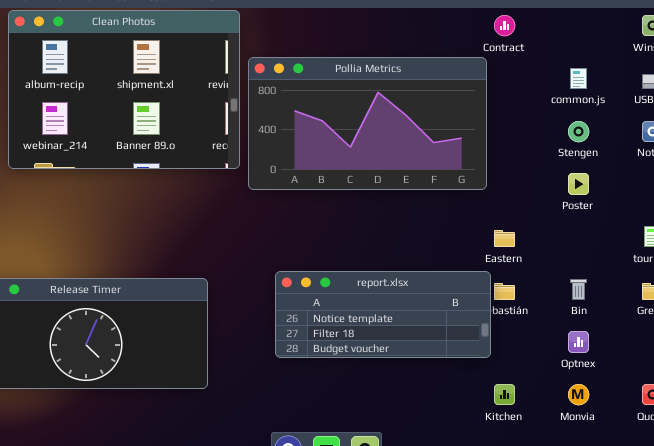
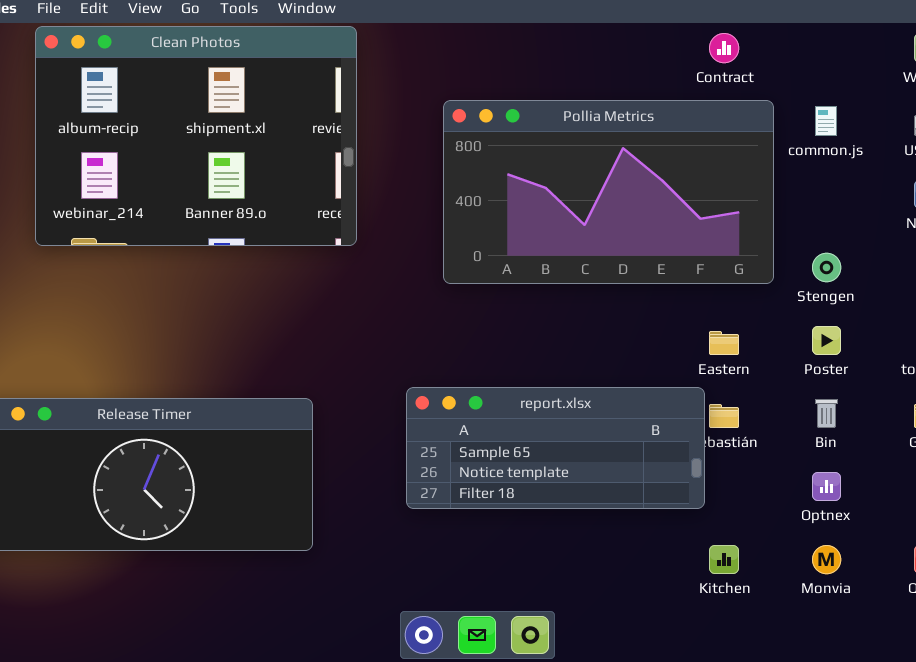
Pollia Metrics: [248,57,487,190] -> [443,100,774,284], moved
Stengen: [568,121,589,142] -> [812,253,841,282], moved
Poster: [568,173,589,195] -> [812,326,841,355], moved
report.xlsx: [275,271,491,358] -> [406,387,705,509], scrolled up 1 row

